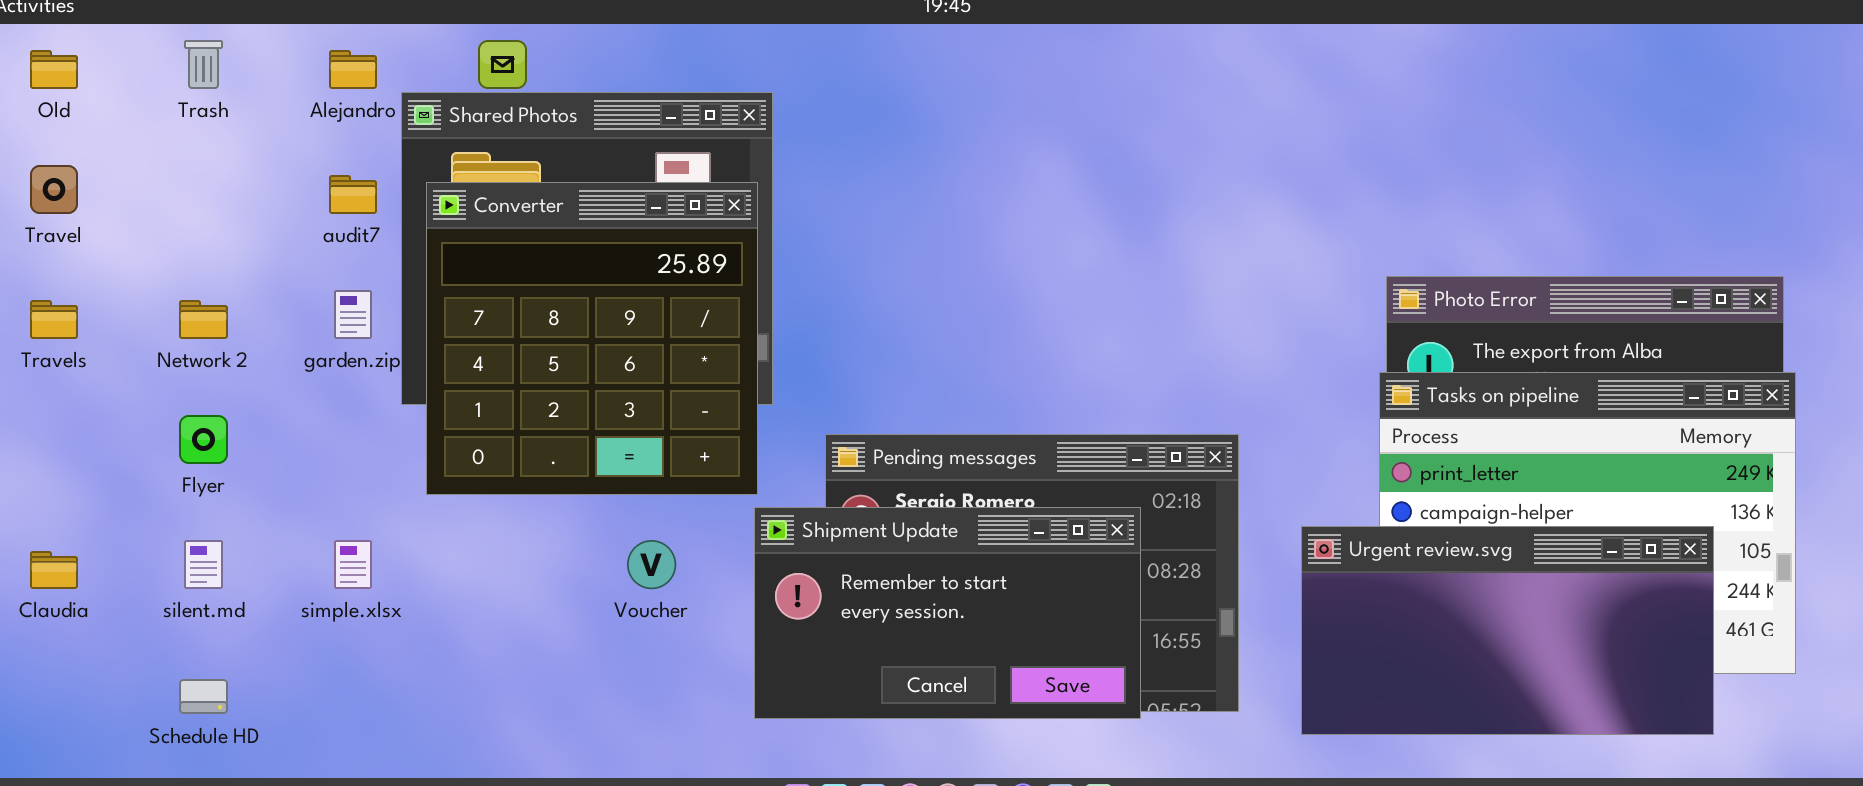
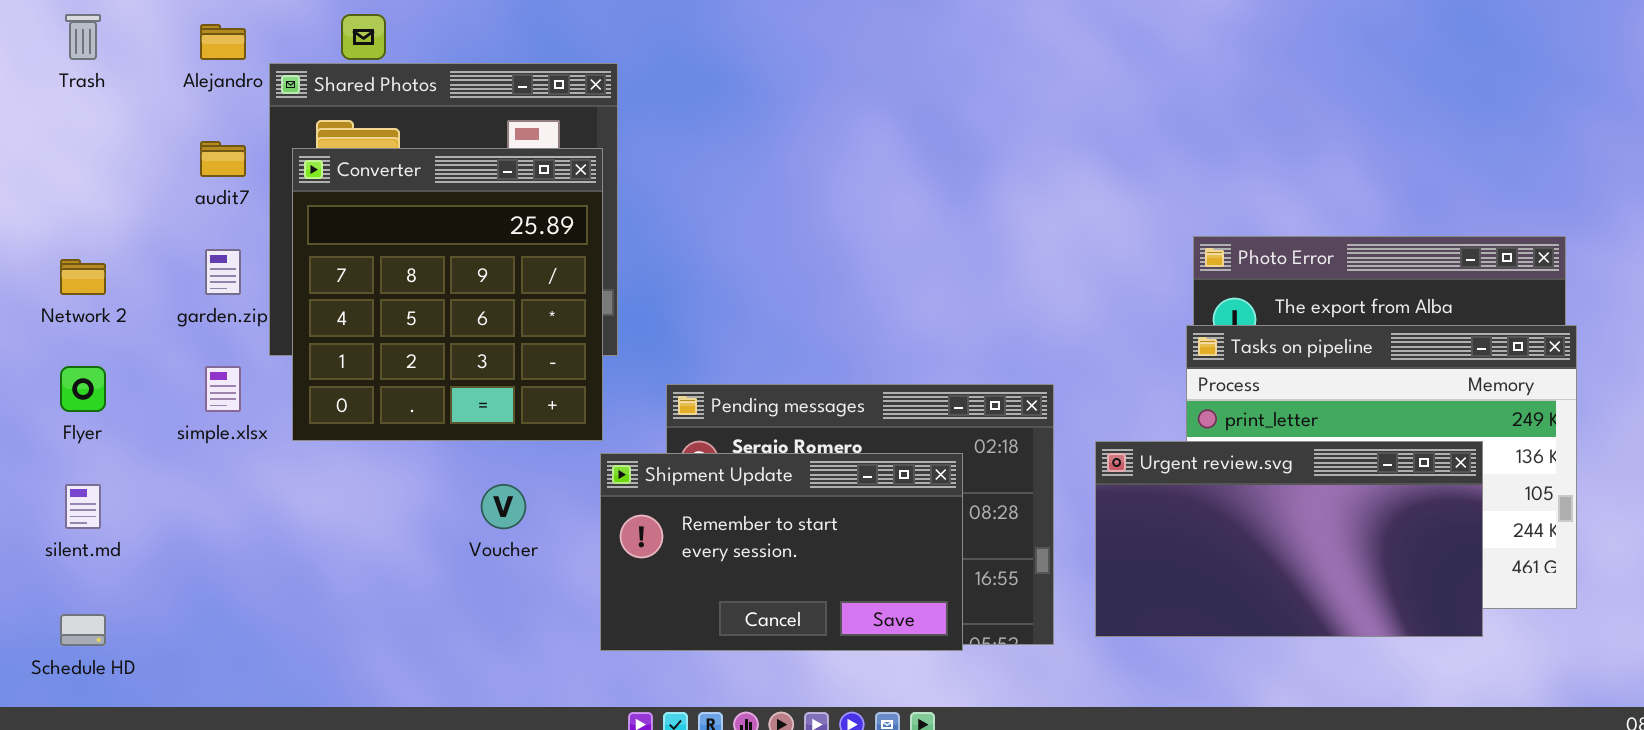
Urgent review.svg: [1301,526,1714,735] -> [1095,441,1483,637], moved
simple.xlsx: [334,540,372,589] -> [205,366,241,412], moved

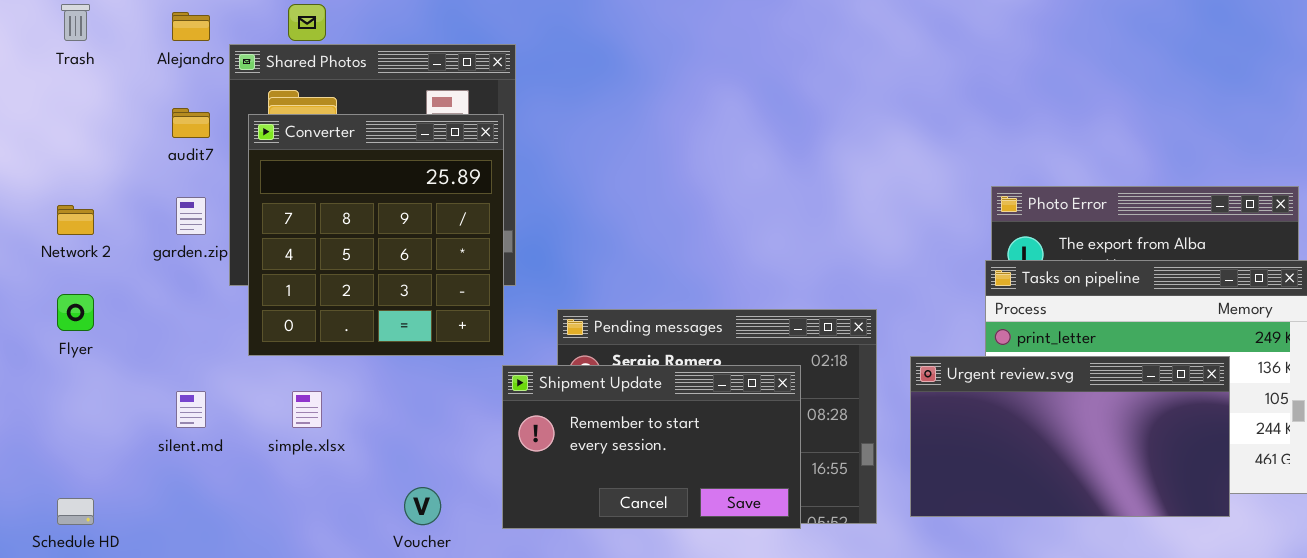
simple.xlsx: [205,366,241,412] -> [292,391,322,428], moved
silent.md: [65,484,101,529] -> [176,391,206,428], moved
Voucher: [481,484,526,529] -> [404,487,441,525], moved

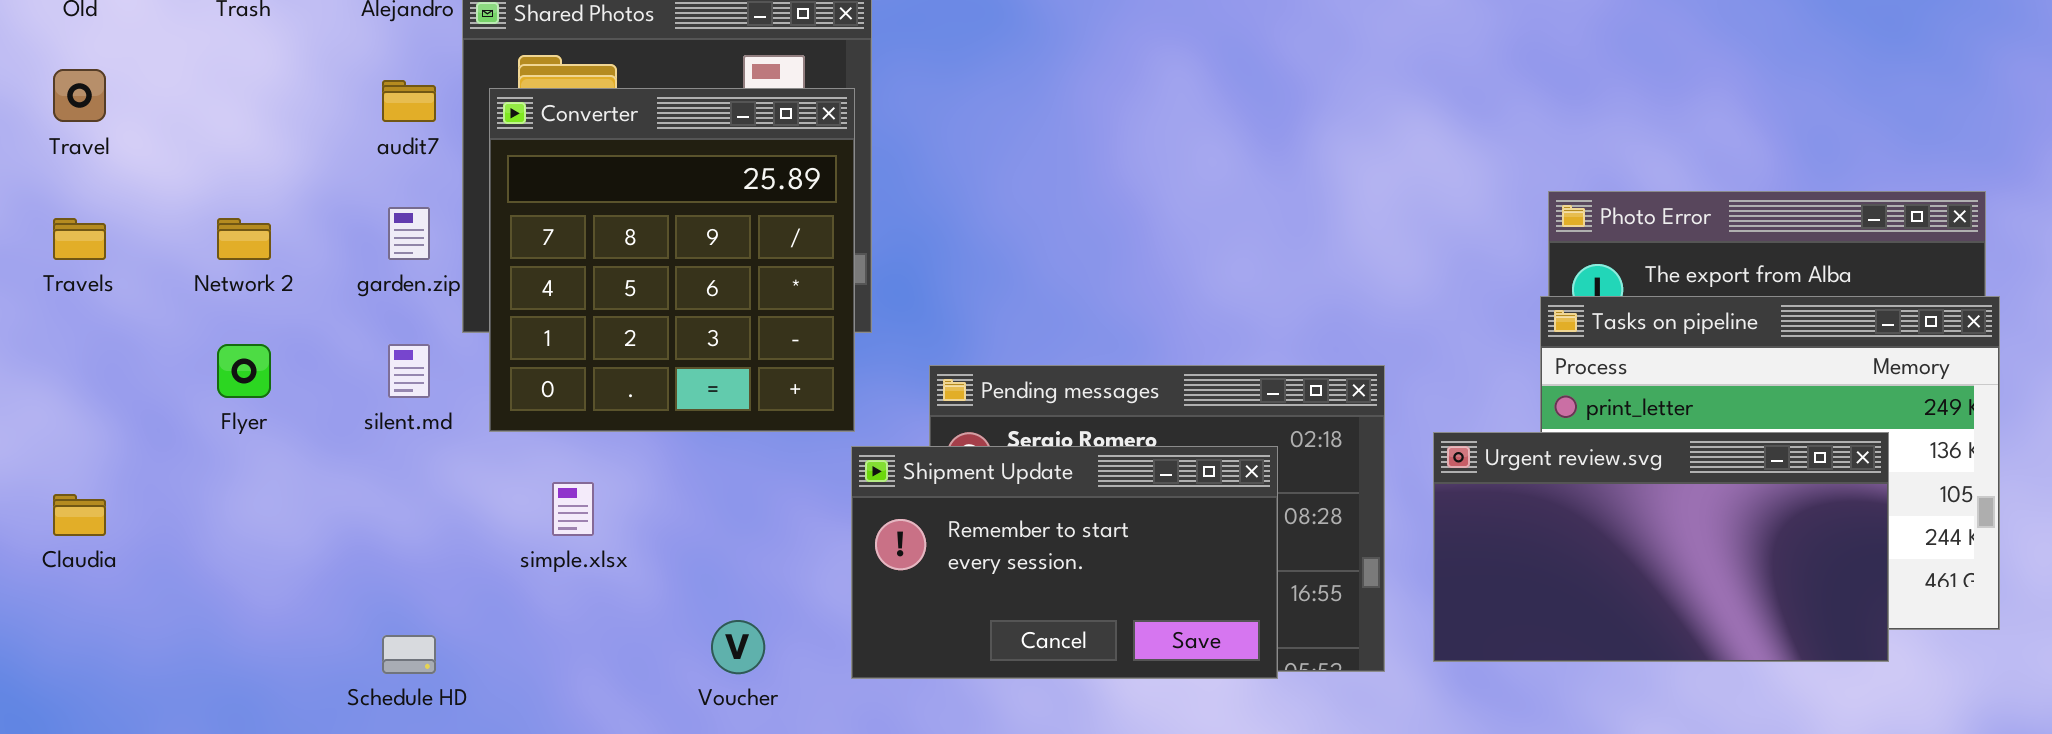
silent.md: [176,391,206,428] -> [388,344,430,398], moved
Schedule HD: [57,498,94,525] -> [382,635,436,674], moved

